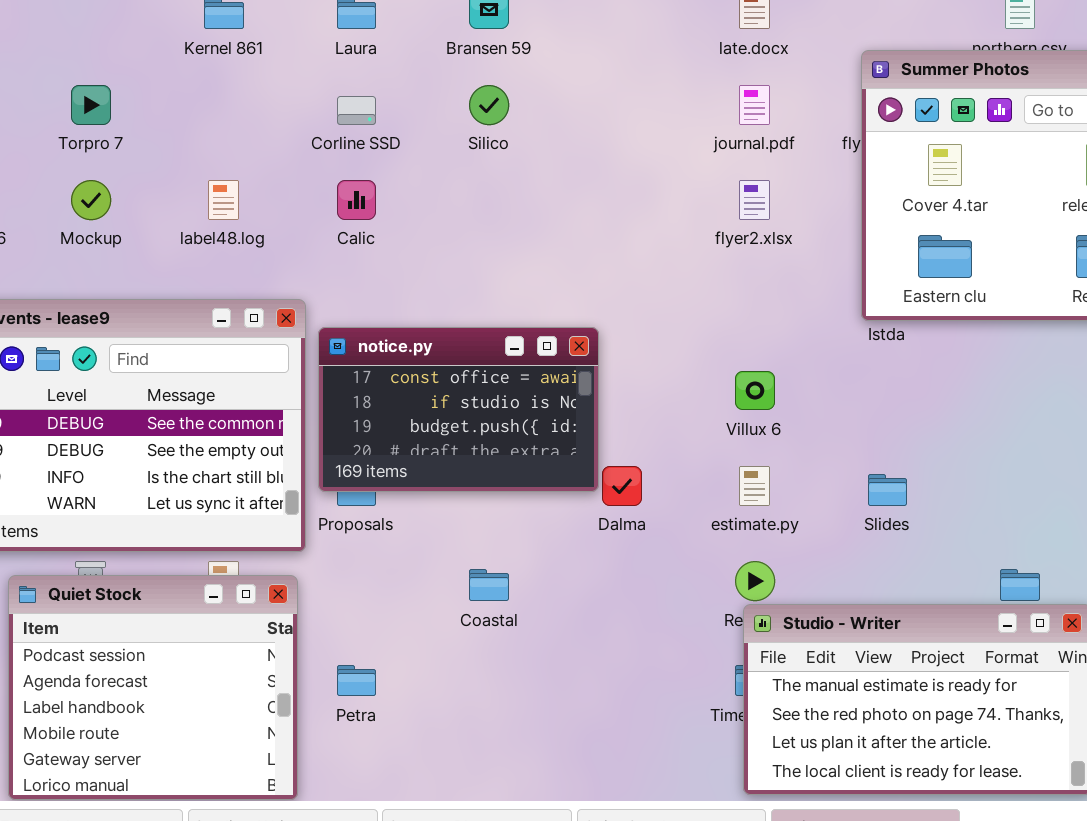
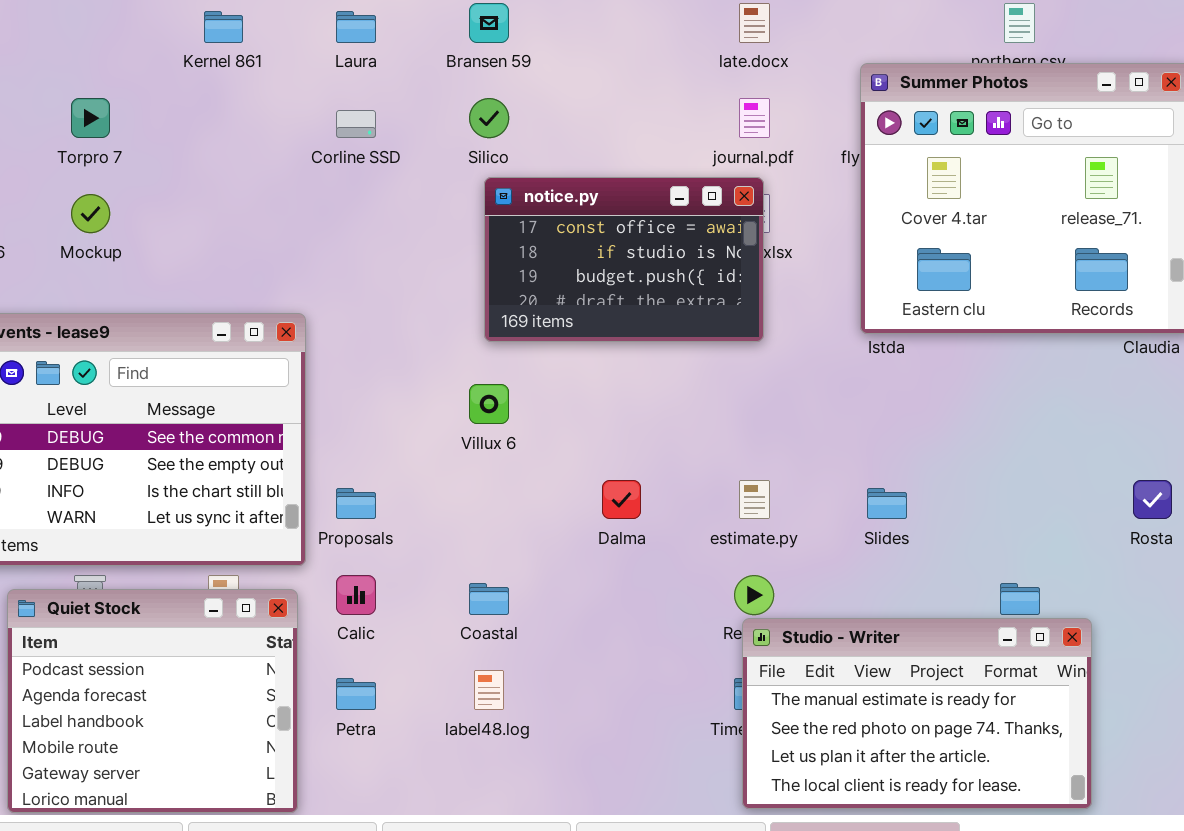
label48.log: [208,180,239,220] -> [474,670,504,710], moved
Calic: [337,180,376,220] -> [336,575,376,615], moved
notice.py: [318,327,599,492] -> [484,177,764,342], moved
Villux 6: [735,371,775,410] -> [469,384,509,424], moved

